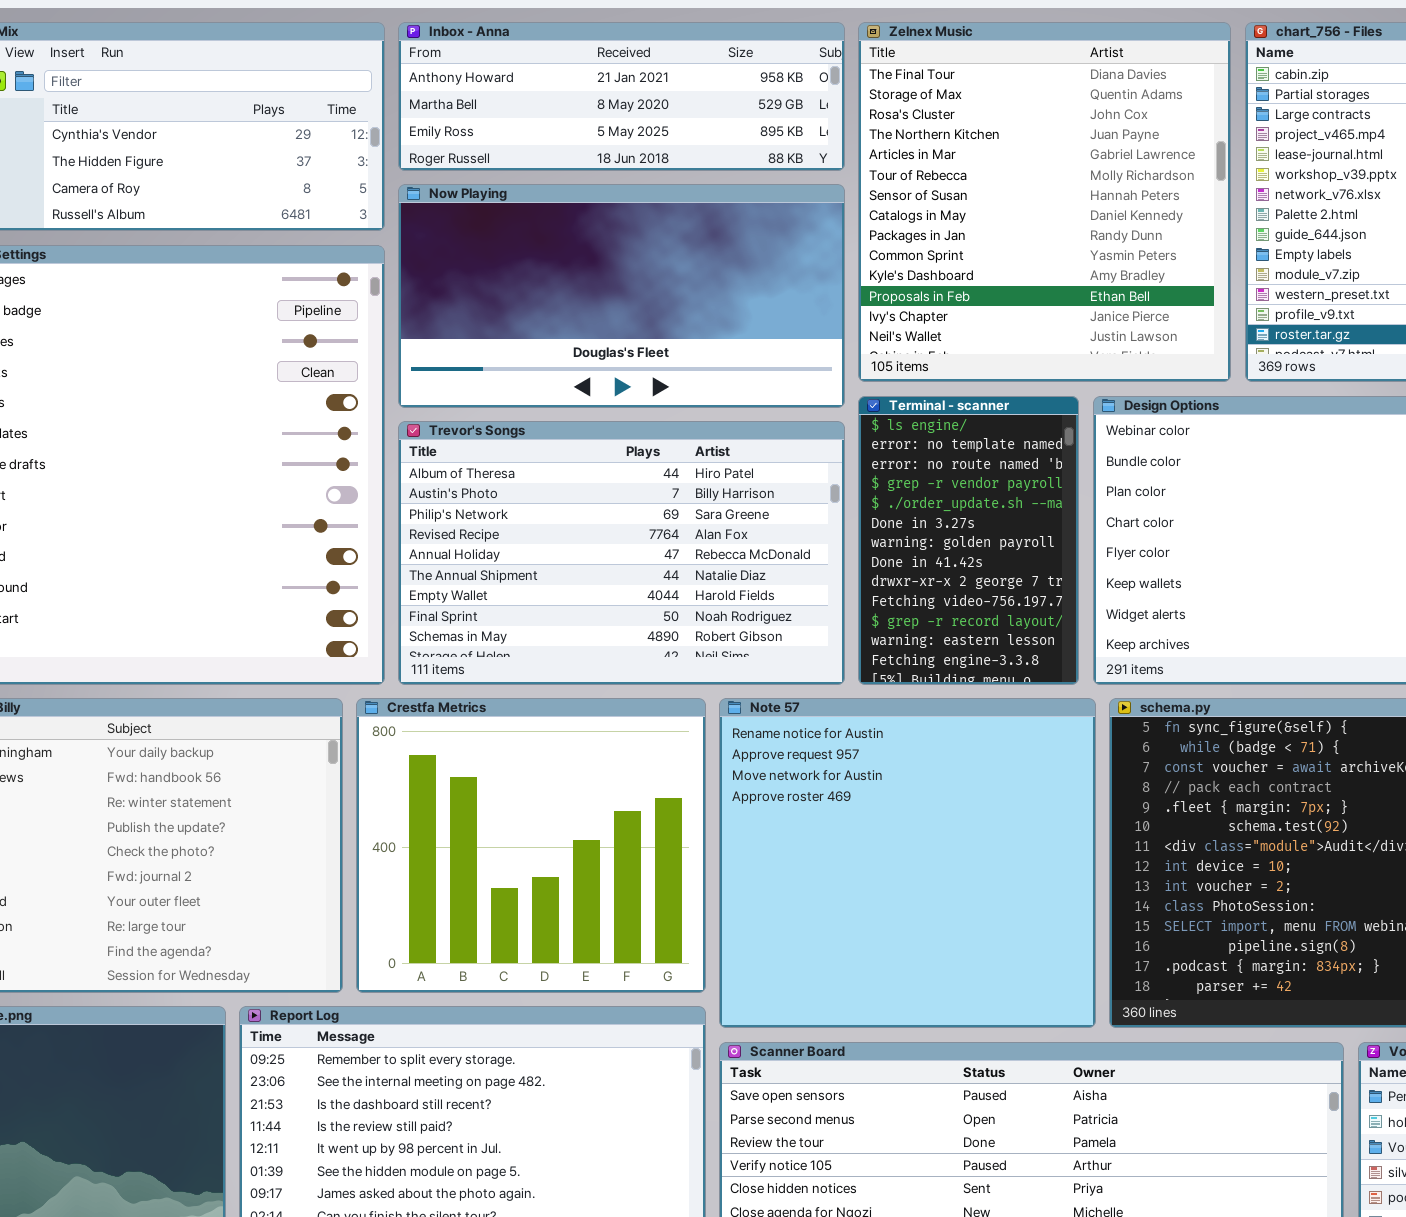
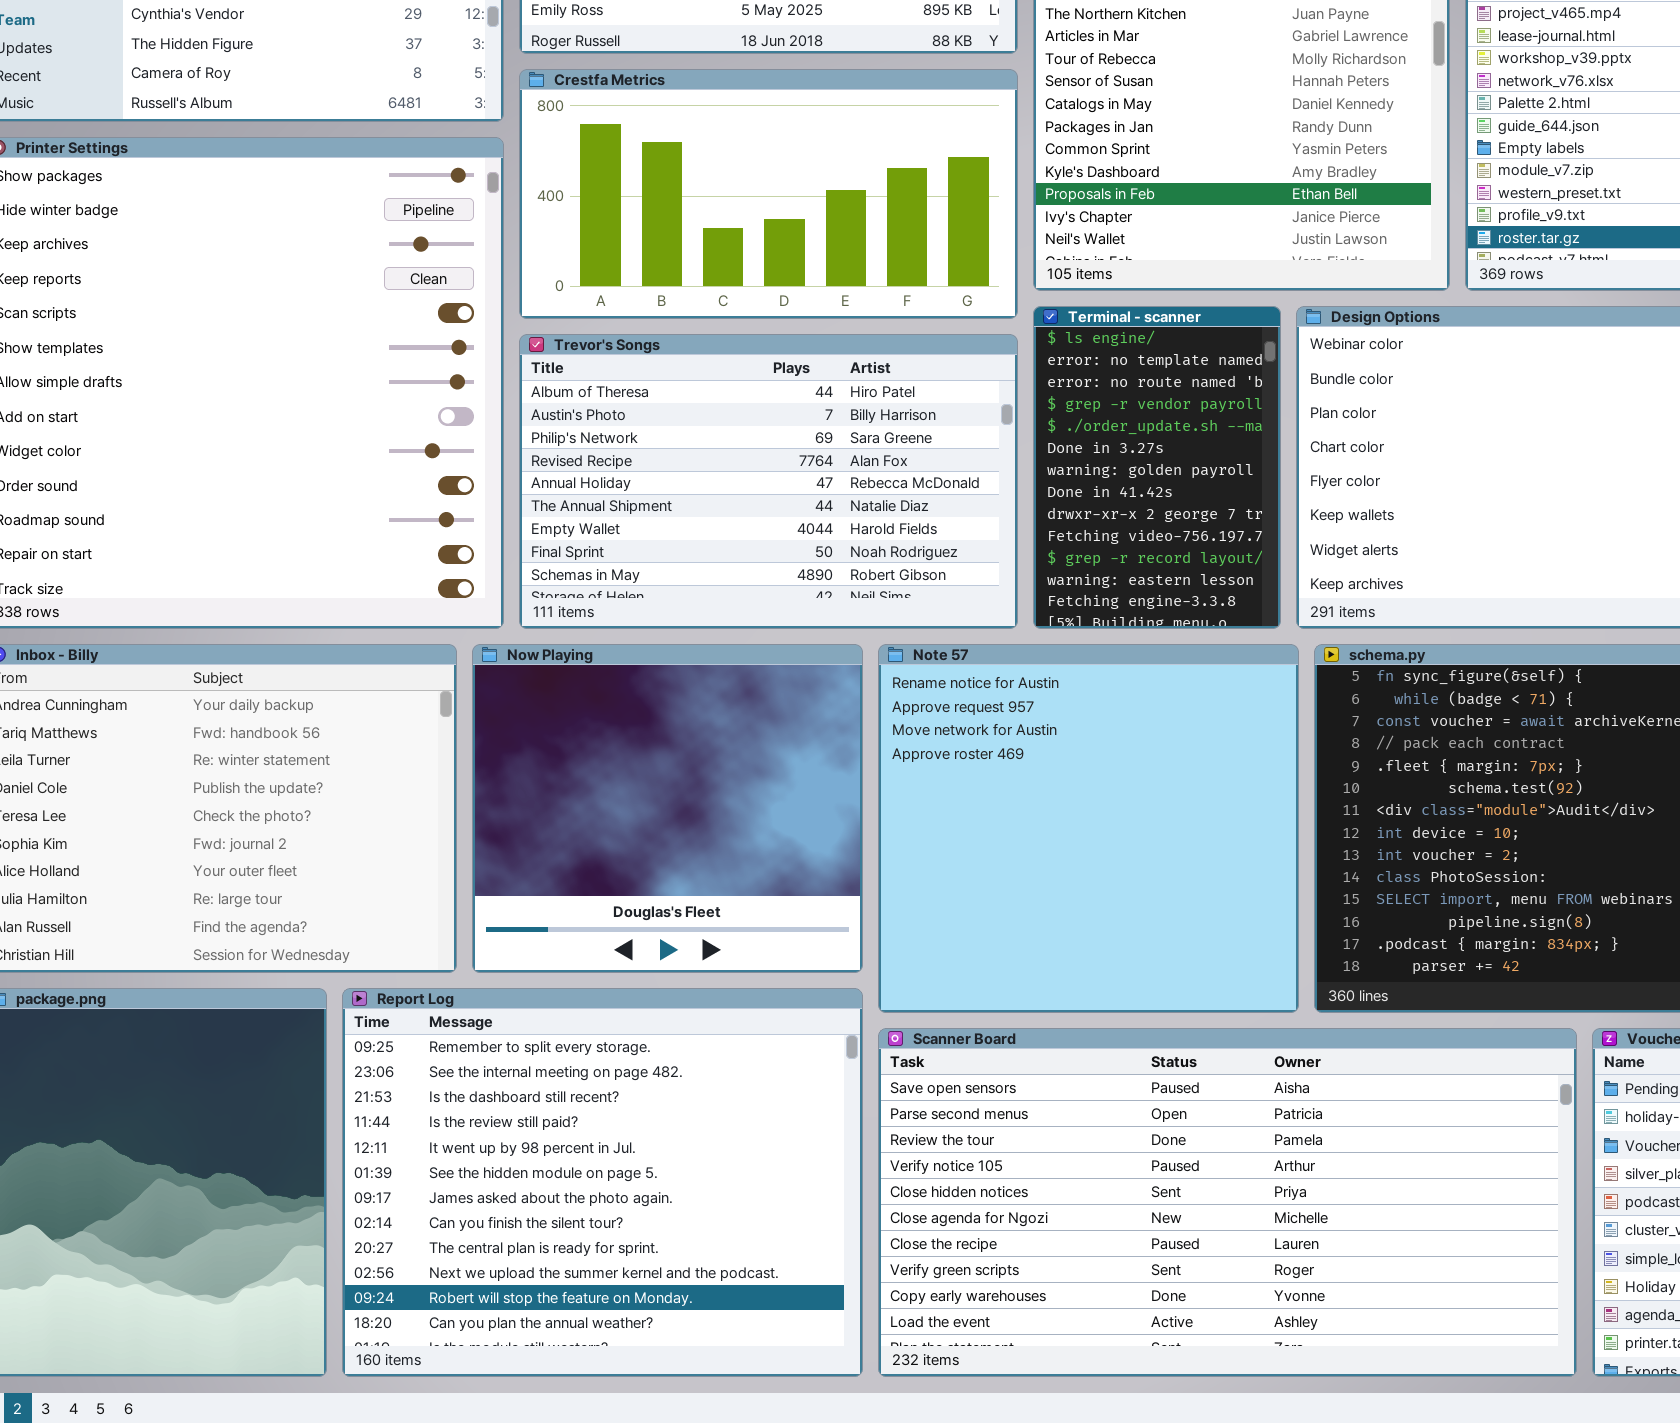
Now Playing: [398,184,845,408] -> [472,644,863,973], moved, resized
Crestfa Metrics: [356,698,706,993] -> [519,69,1018,319], moved, resized

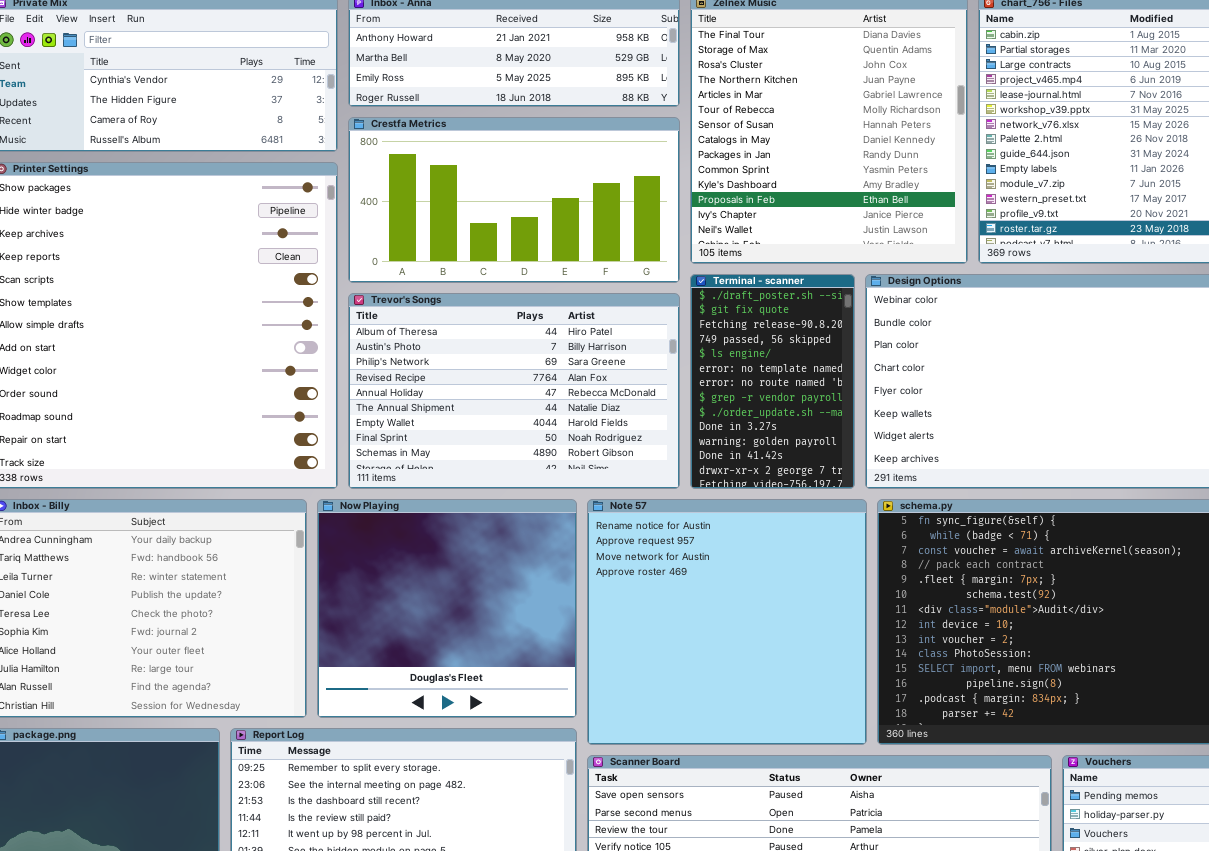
Terminal - scanner: [1033,306,1281,629] -> [690,274,855,489], scrolled up 4 rows

